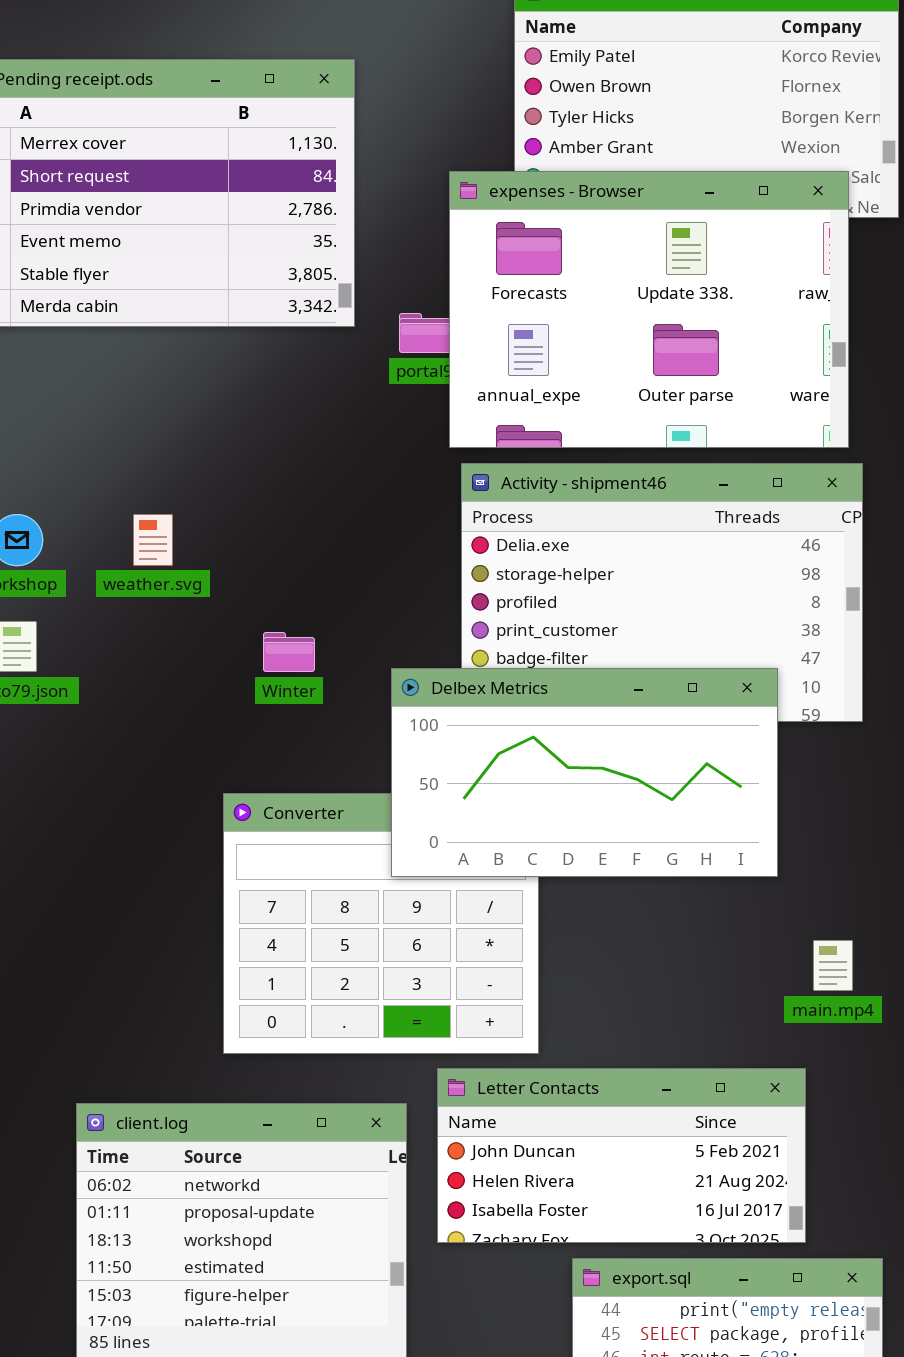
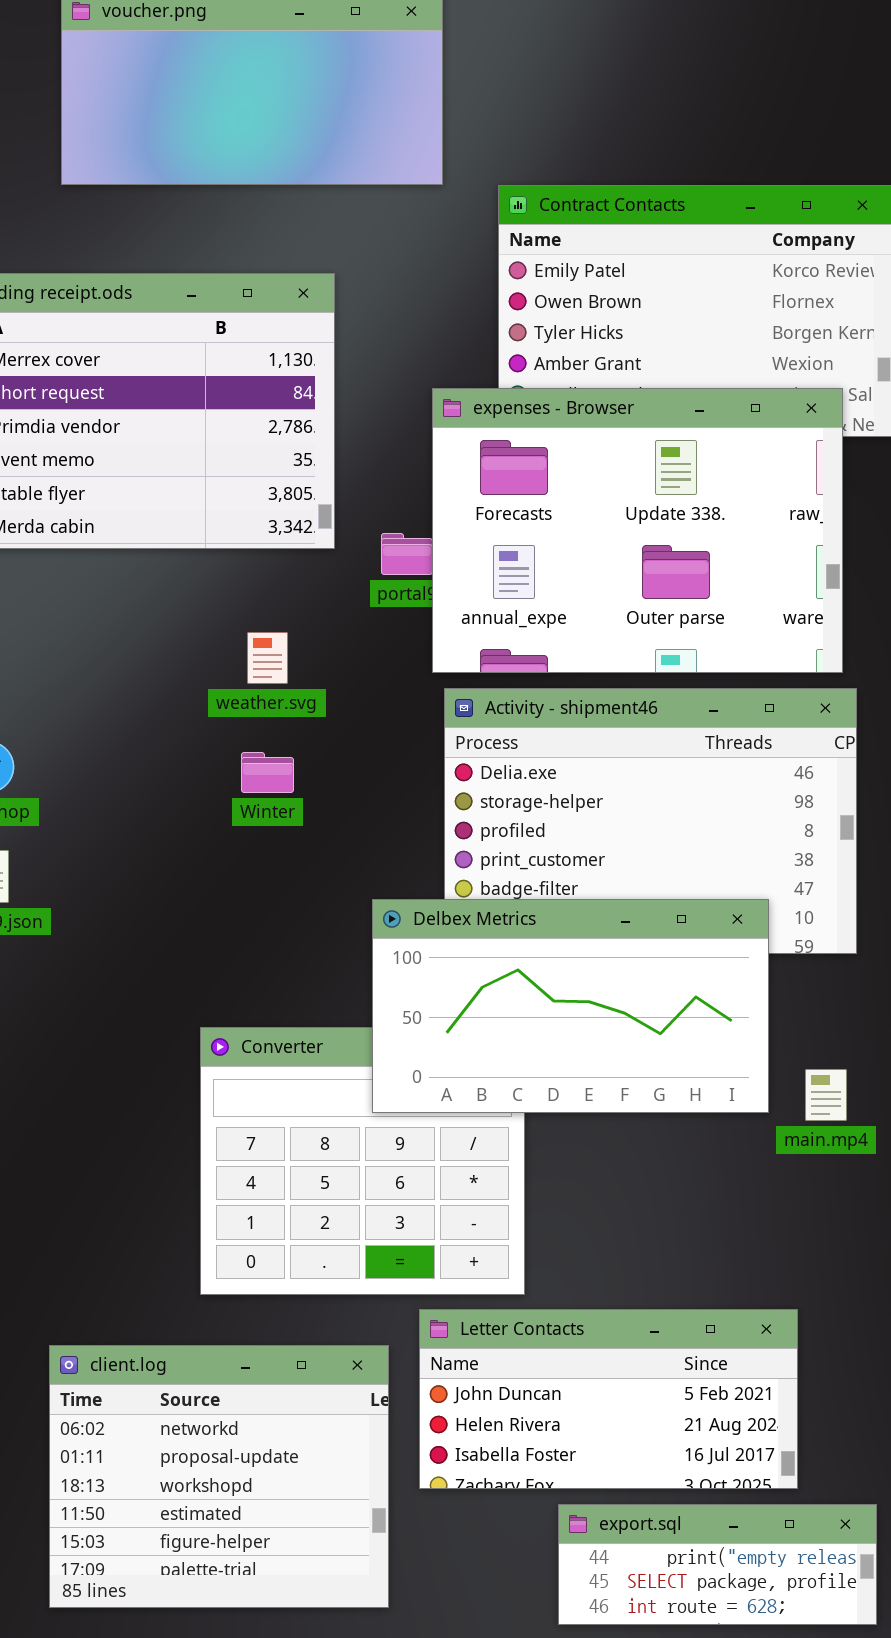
weather.svg: [133,514,173,566] -> [247,632,288,684], moved
Winter: [263,632,315,672] -> [241,752,294,793], moved
main.mp4: [813,940,853,991] -> [805,1069,847,1121], moved

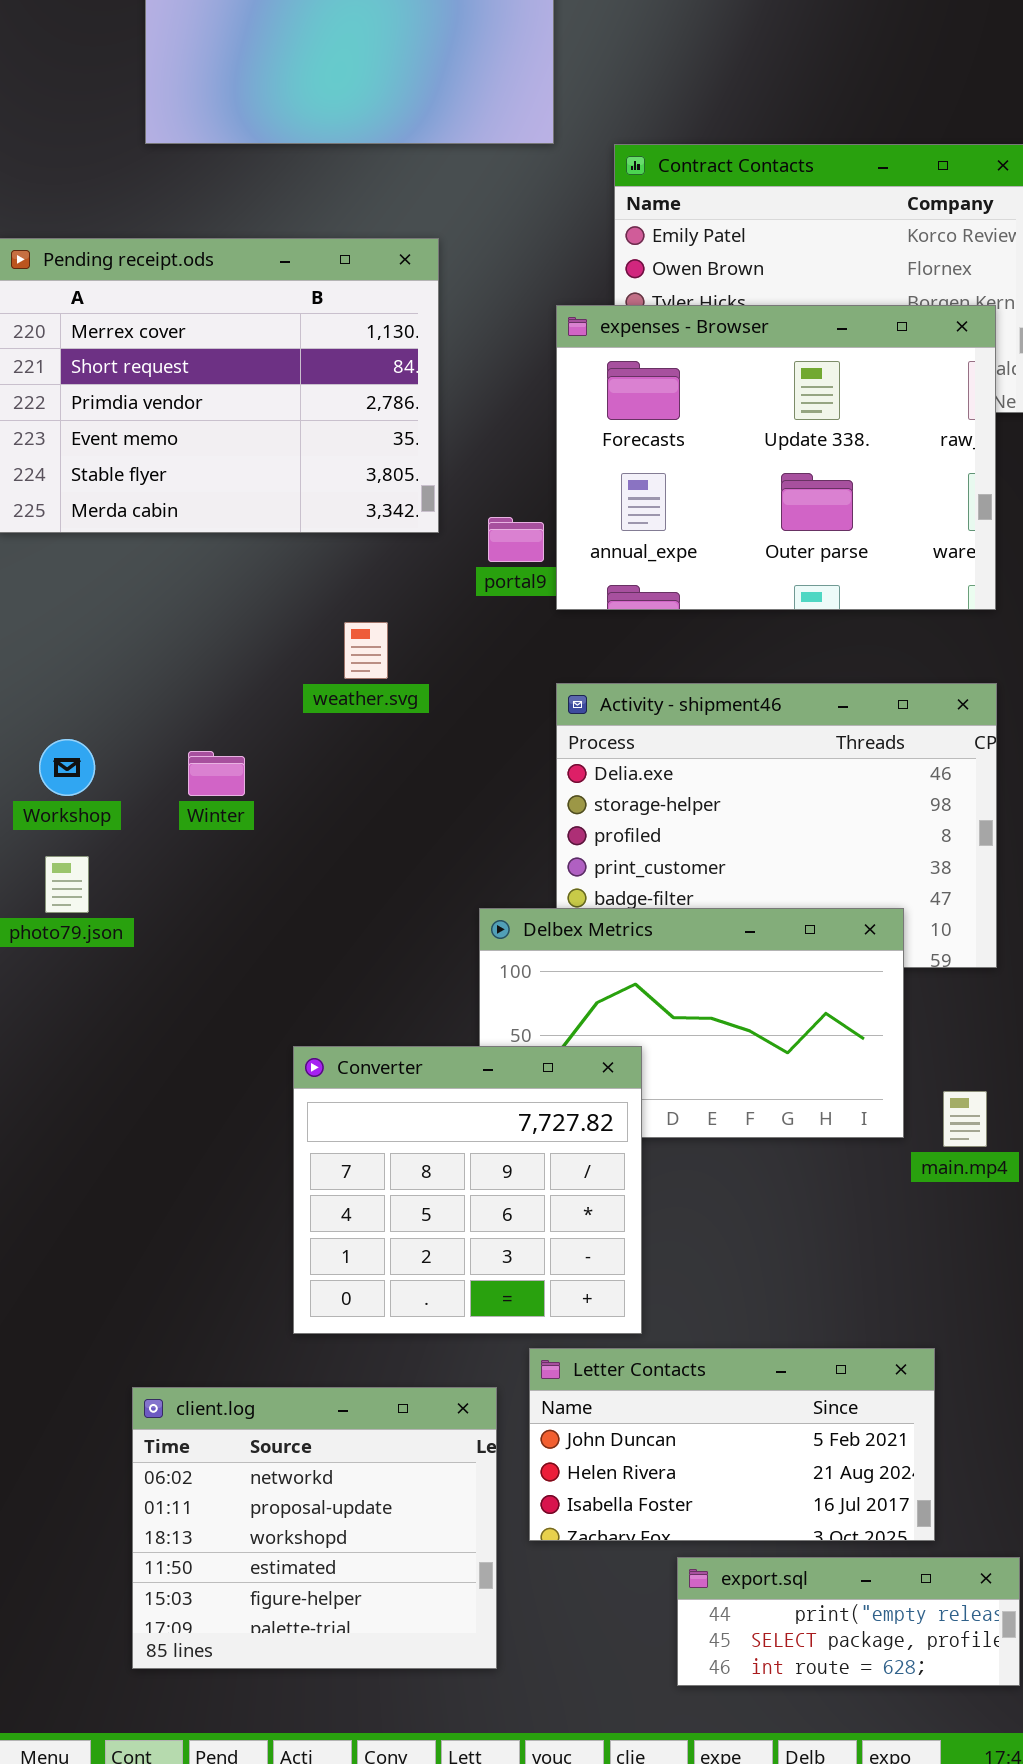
expenses - Browser: [432,388,843,673] -> [556,305,996,610], moved
Winter: [241,752,294,793] -> [188,751,245,796], moved
Converter: [200,1027,525,1295] -> [293,1046,642,1334], raised

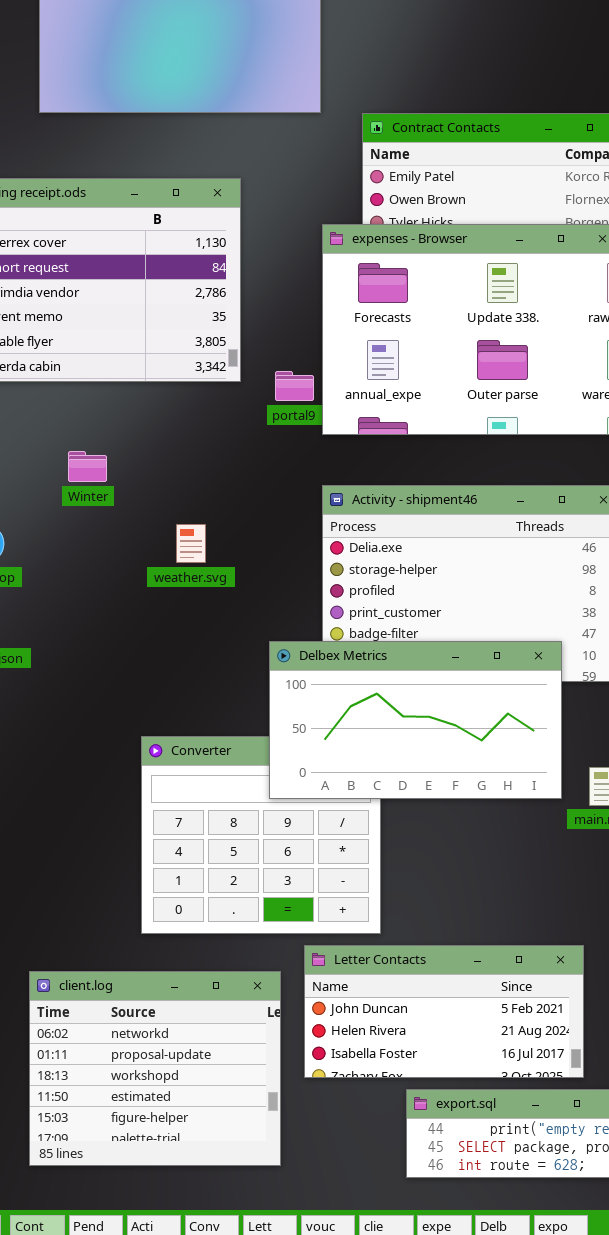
weather.svg: [344,622,388,679] -> [176,524,206,563], moved
Winter: [188,751,245,796] -> [68,451,107,482], moved
Delbex Metrics: [479,908,904,1138] -> [269,641,562,799], raised

